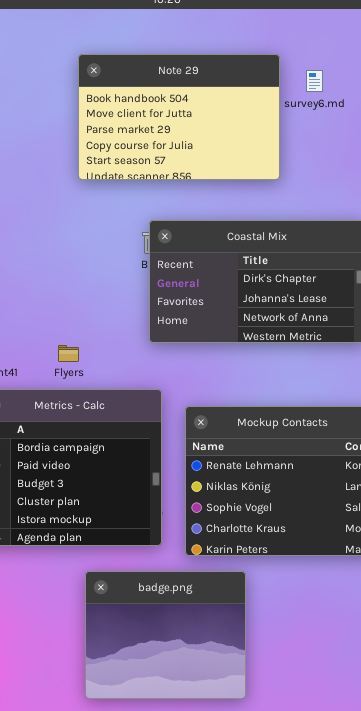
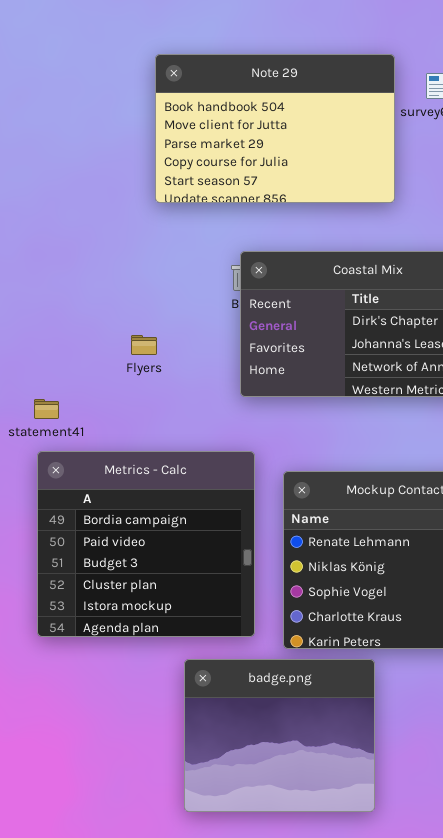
Flyers: [58,345,79,362] -> [131,335,157,355], moved
badge.png: [85,571,246,699] -> [184,659,375,812], moved

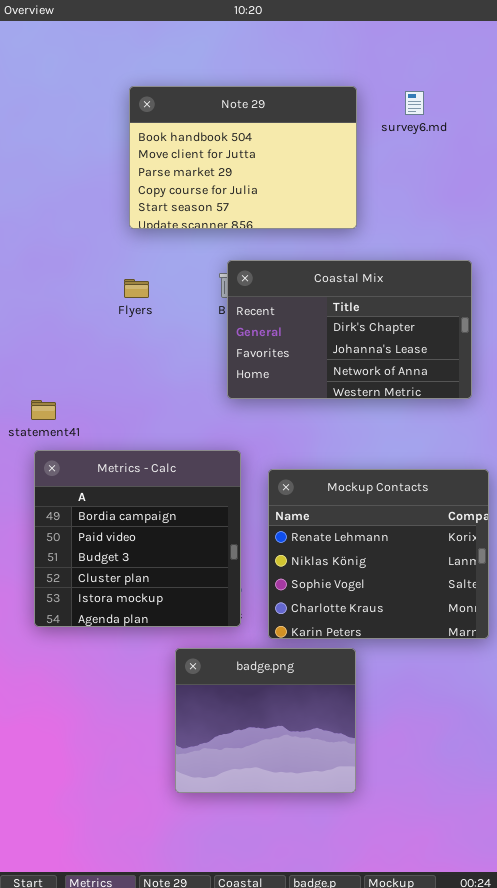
Note 29: [155,54,395,203] -> [129,86,357,229], moved
Flyers: [131,335,157,355] -> [124,279,149,298], moved

